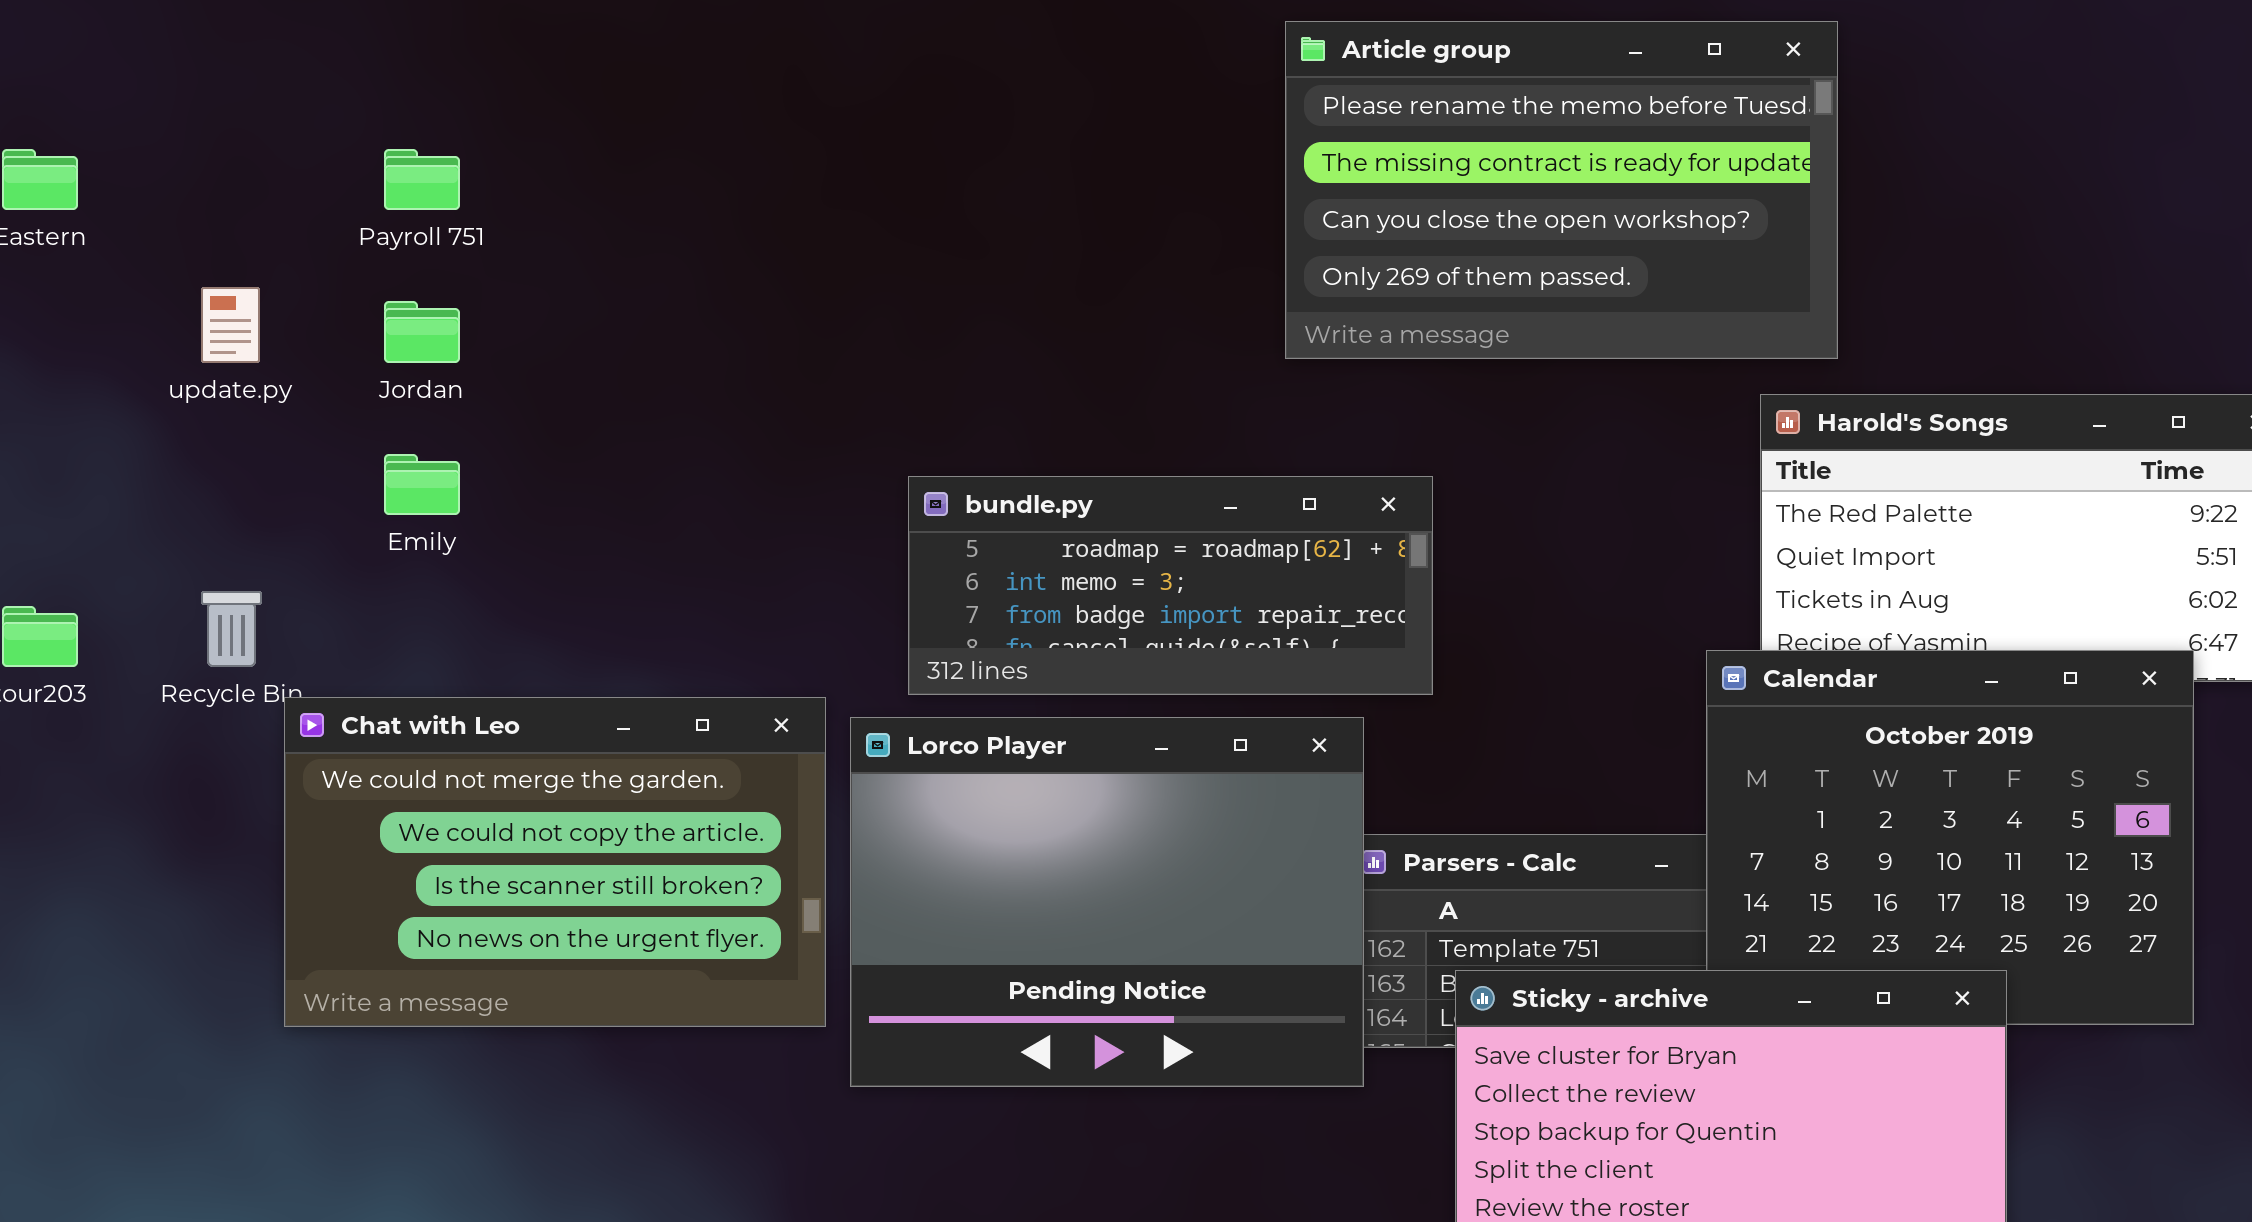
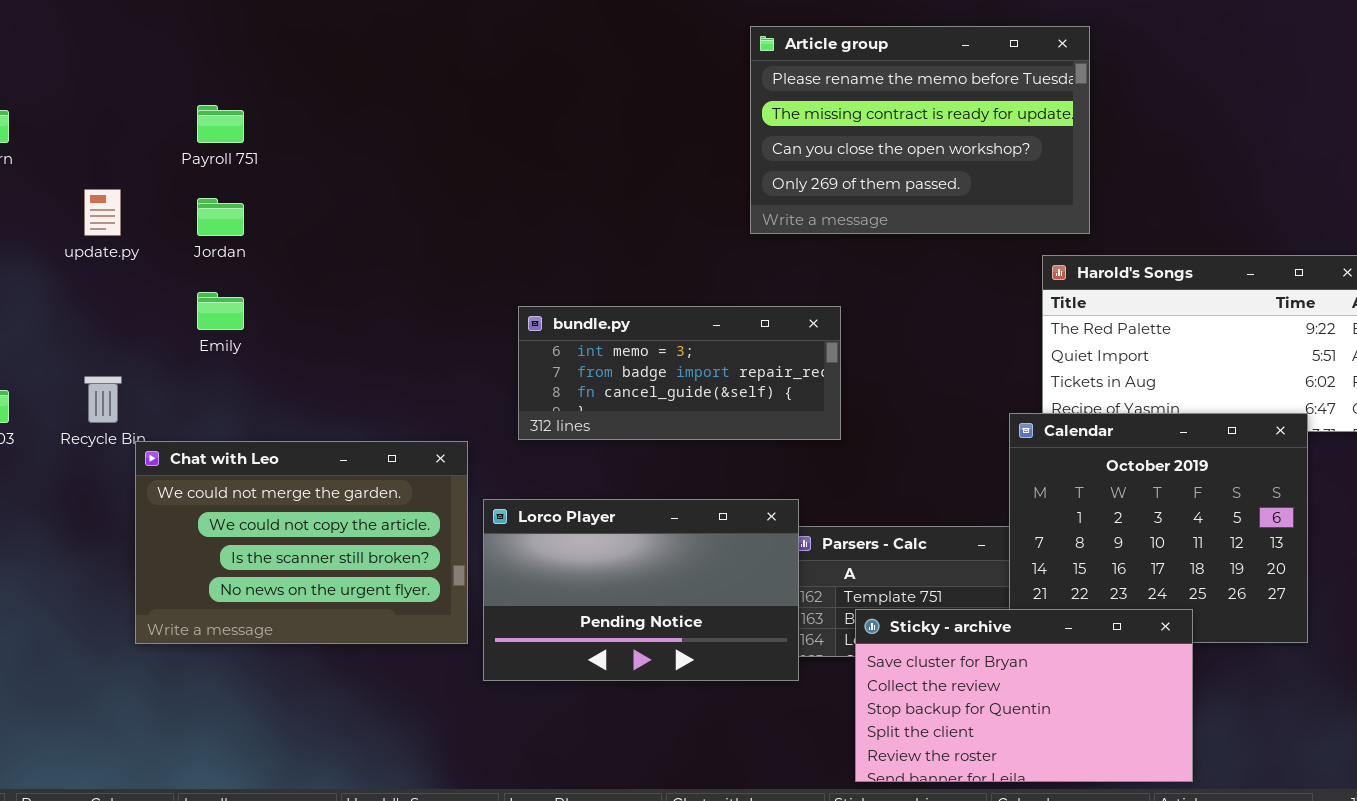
bundle.py: [908,476,1433,695] -> [518,306,841,440], scrolled down 1 row
Lorco Player: [850,717,1364,1087] -> [483,499,799,681], resized

